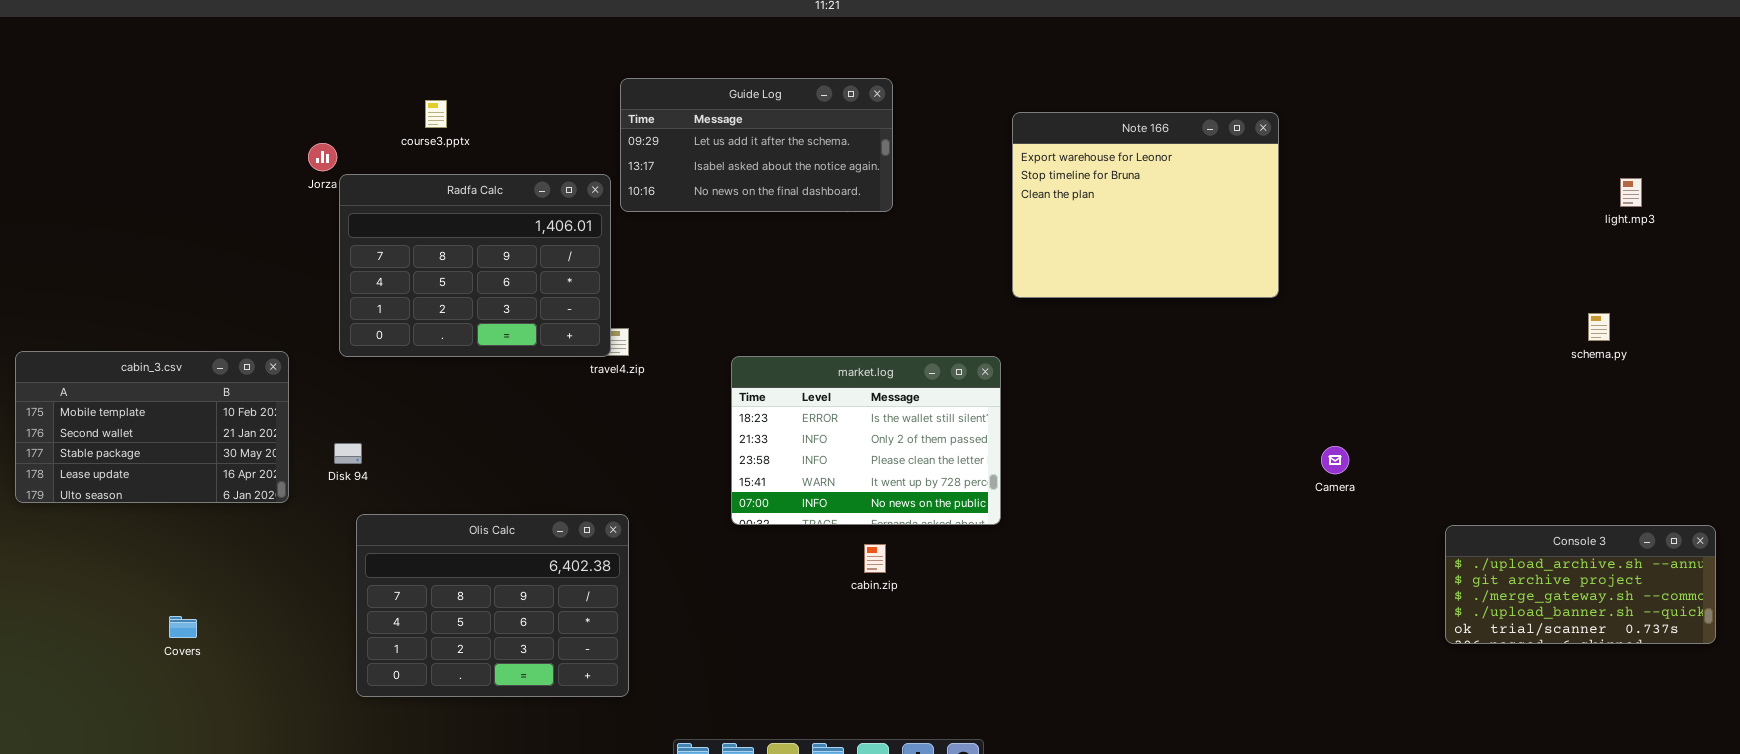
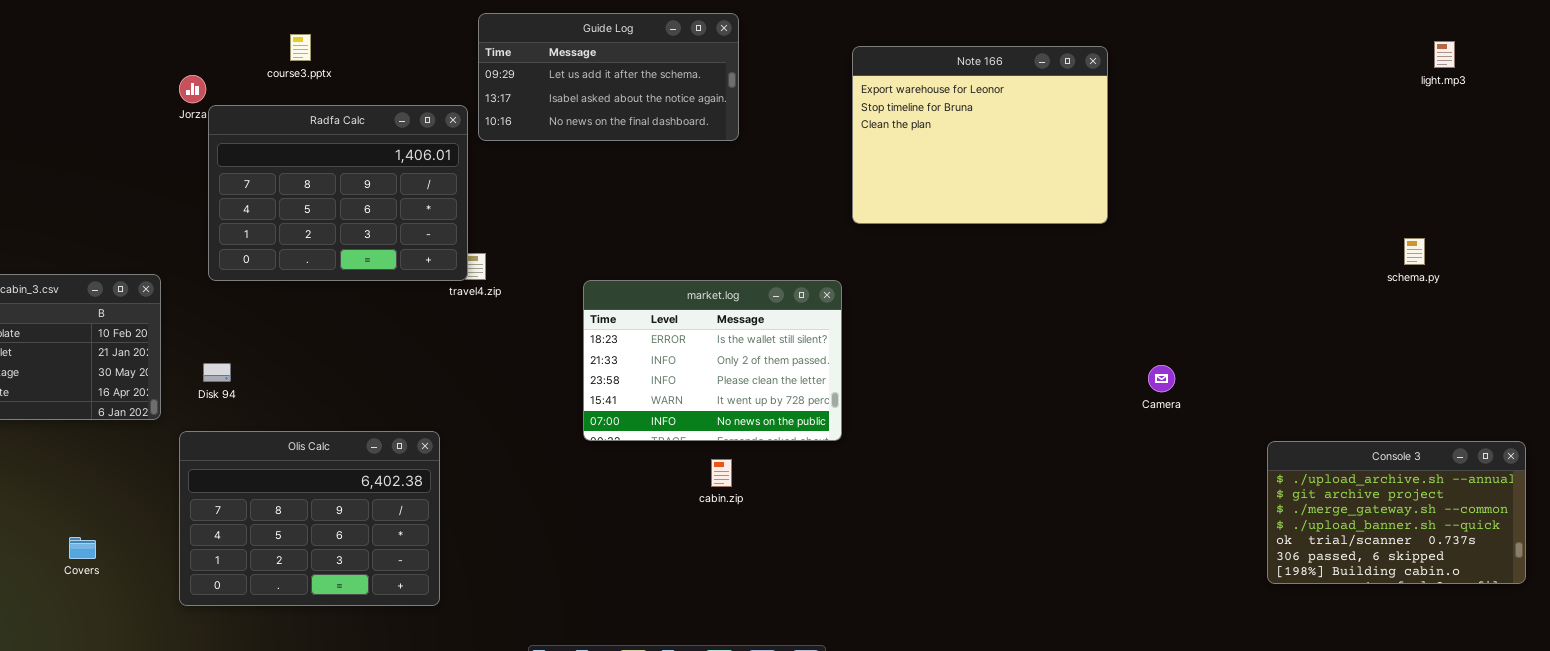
light.mp3: [1620,178,1642,207] -> [1434,41,1455,68], moved
Olis Calc: [356,514,629,697] -> [179,431,440,606], moved
Console 3: [1445,525,1716,644] -> [1267,441,1526,584], resized
Covers: [169,616,197,638] -> [69,537,96,559], moved

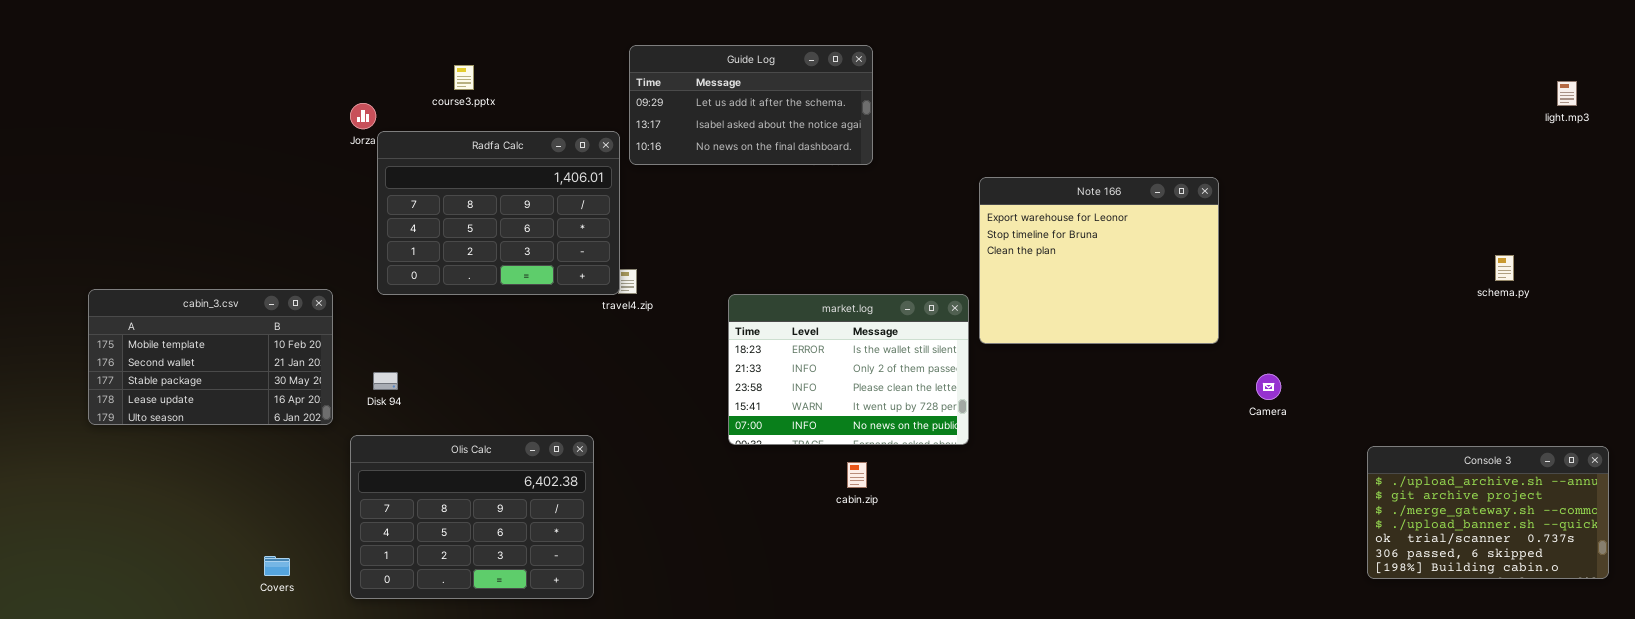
light.mp3: [1434,41,1455,68] -> [1557,81,1577,106], moved
Note 166: [852,46,1108,224] -> [979,177,1219,344], moved
Covers: [69,537,96,559] -> [264,556,290,576], moved

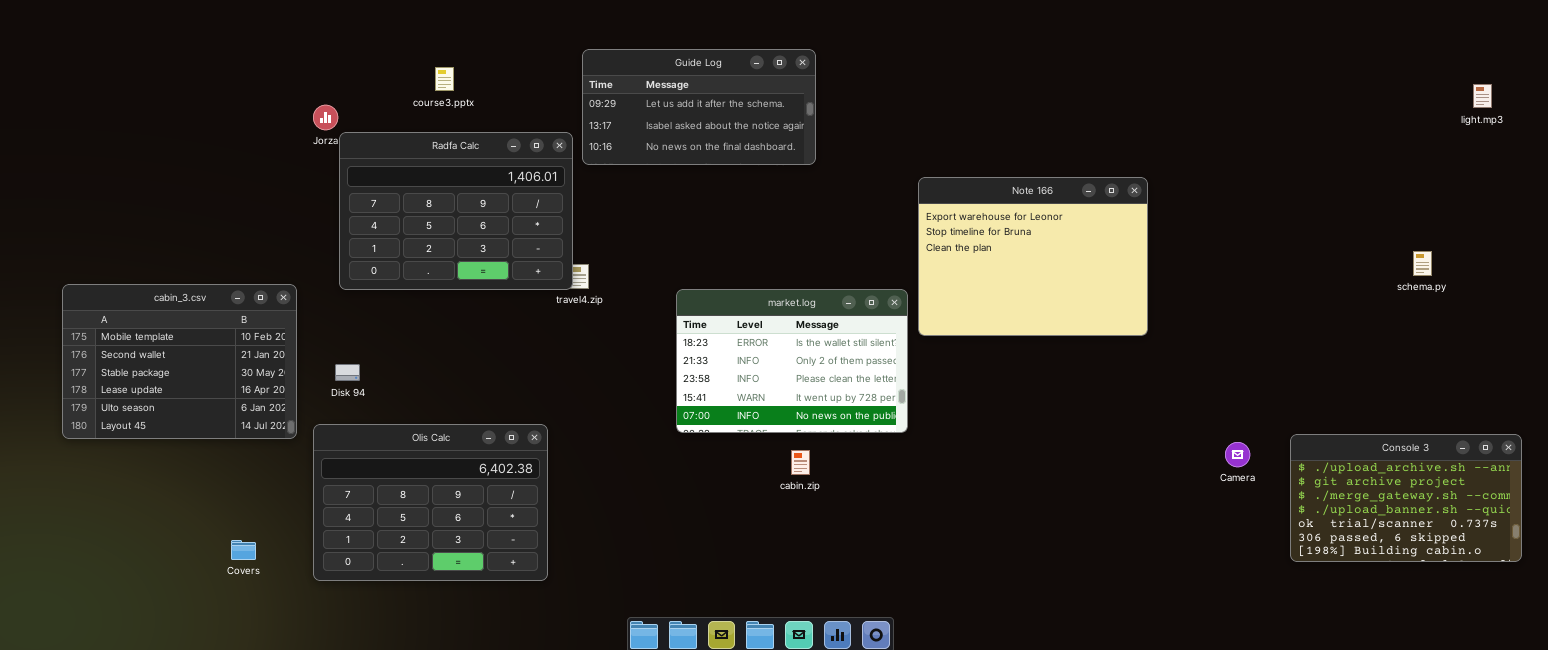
course3.pptx: [454,65,474,90] -> [435,67,454,91], moved
cabin_3.csv: [88,289,333,425] -> [62,284,297,439], resized
Camera: [1256,374,1281,400] -> [1225,442,1250,467], moved

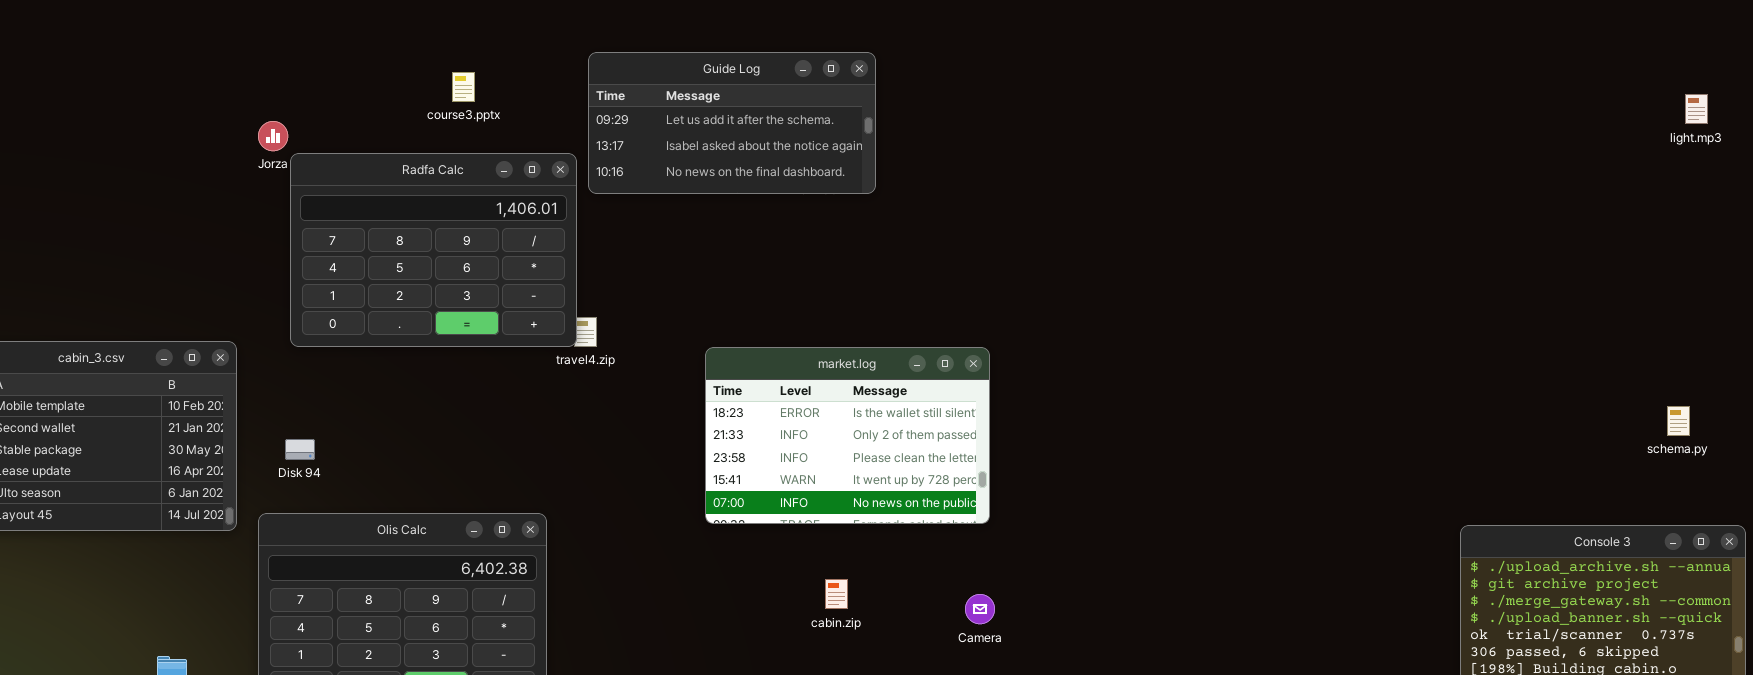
course3.pptx: [435,67,454,91] -> [452,72,475,102], moved
Note 166: [918,177,1148,336] -> none, closed
schema.py: [1413,251,1432,276] -> [1667,406,1690,436], moved
Camera: [1225,442,1250,467] -> [965,594,995,624], moved
cabin.zip: [791,450,810,475] -> [825,579,848,609], moved

